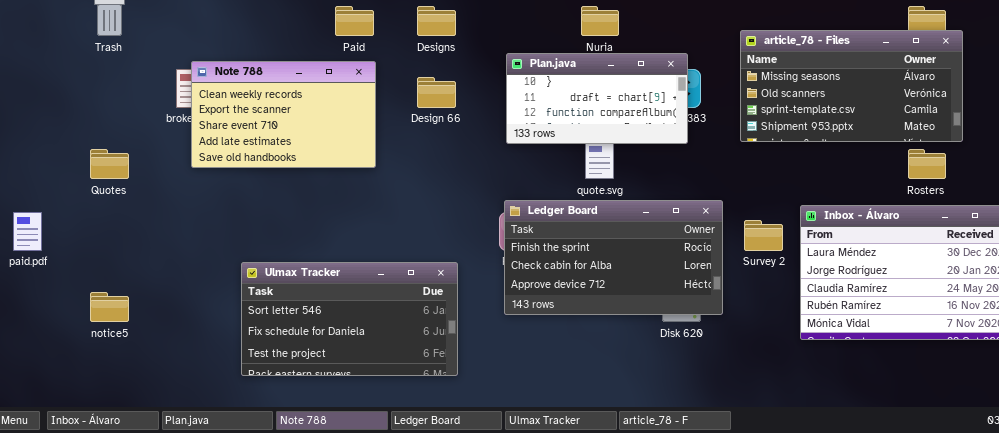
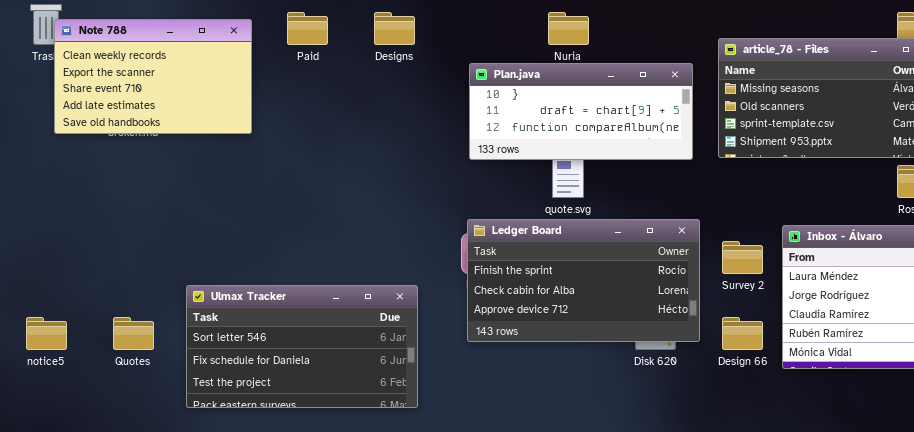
Plan.java: [506,53,688,144] -> [469,63,693,160], resized
Note 788: [191,61,376,168] -> [54,19,252,134], moved
Design 66: [417,77,456,108] -> [722,317,763,350], moved
Quotes: [90,149,129,179] -> [113,317,154,350], moved

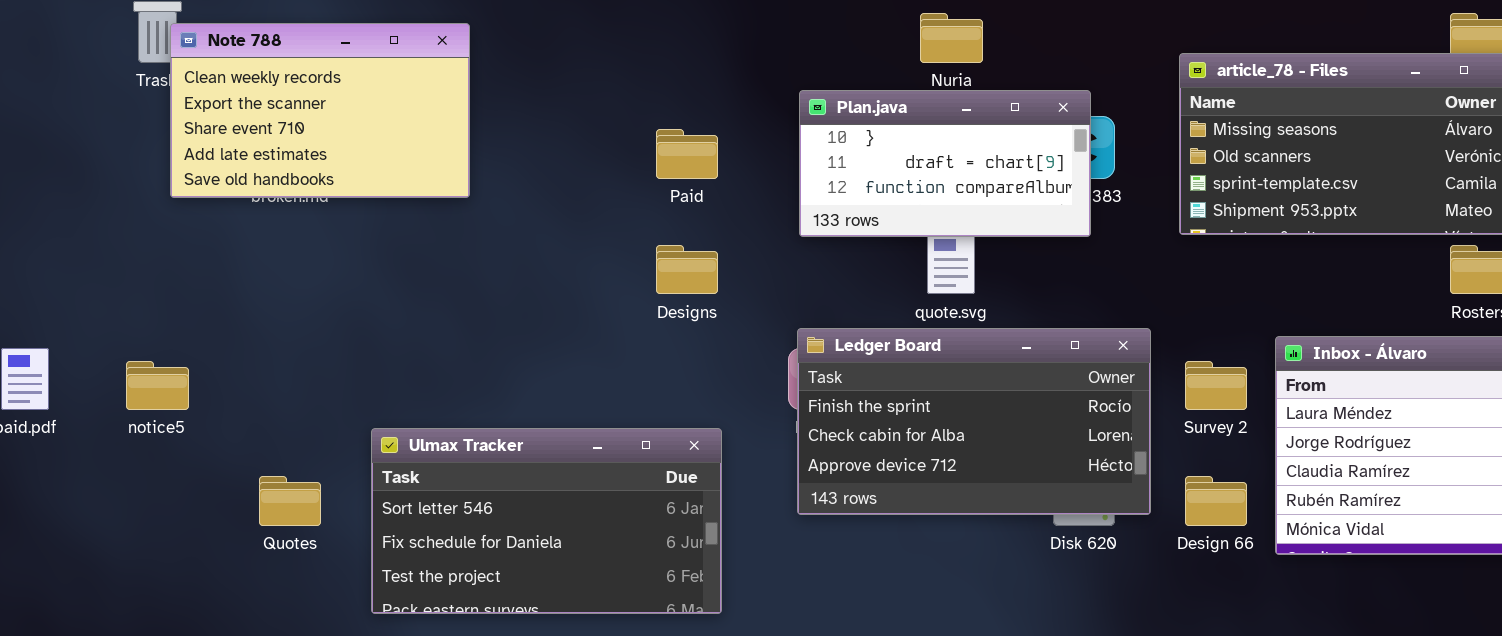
Paid: [287,12,328,45] -> [656,129,718,179], moved
Designs: [374,12,415,45] -> [656,245,718,294], moved
Plan.java: [469,63,693,160] -> [799,90,1091,237], resized
notice5: [26,317,67,350] -> [126,361,189,410], moved

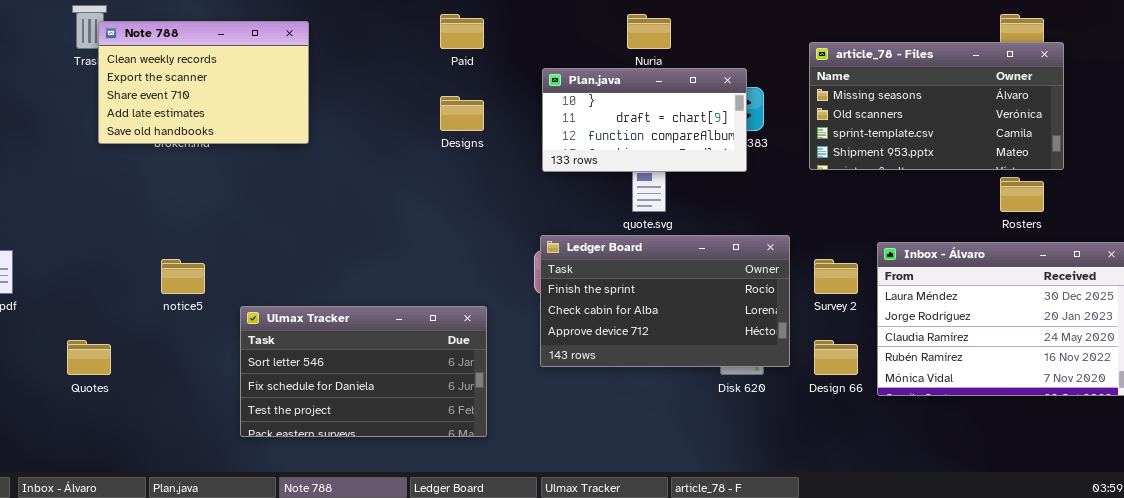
Paid: [656,129,718,179] -> [440,14,484,49], moved
Designs: [656,245,718,294] -> [440,96,484,131], moved
notice5: [126,361,189,410] -> [161,259,205,294], moved
Quotes: [259,476,321,526] -> [67,340,111,375], moved

